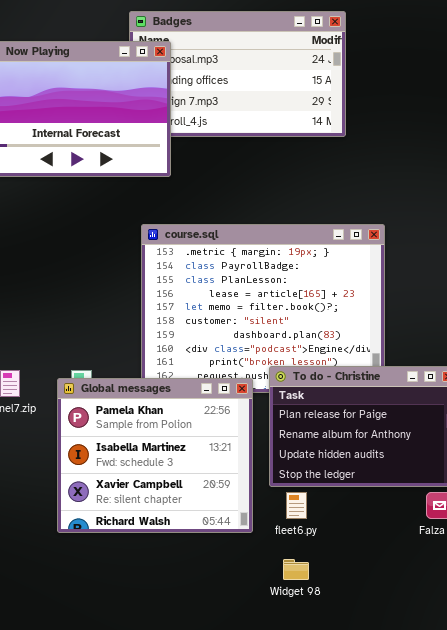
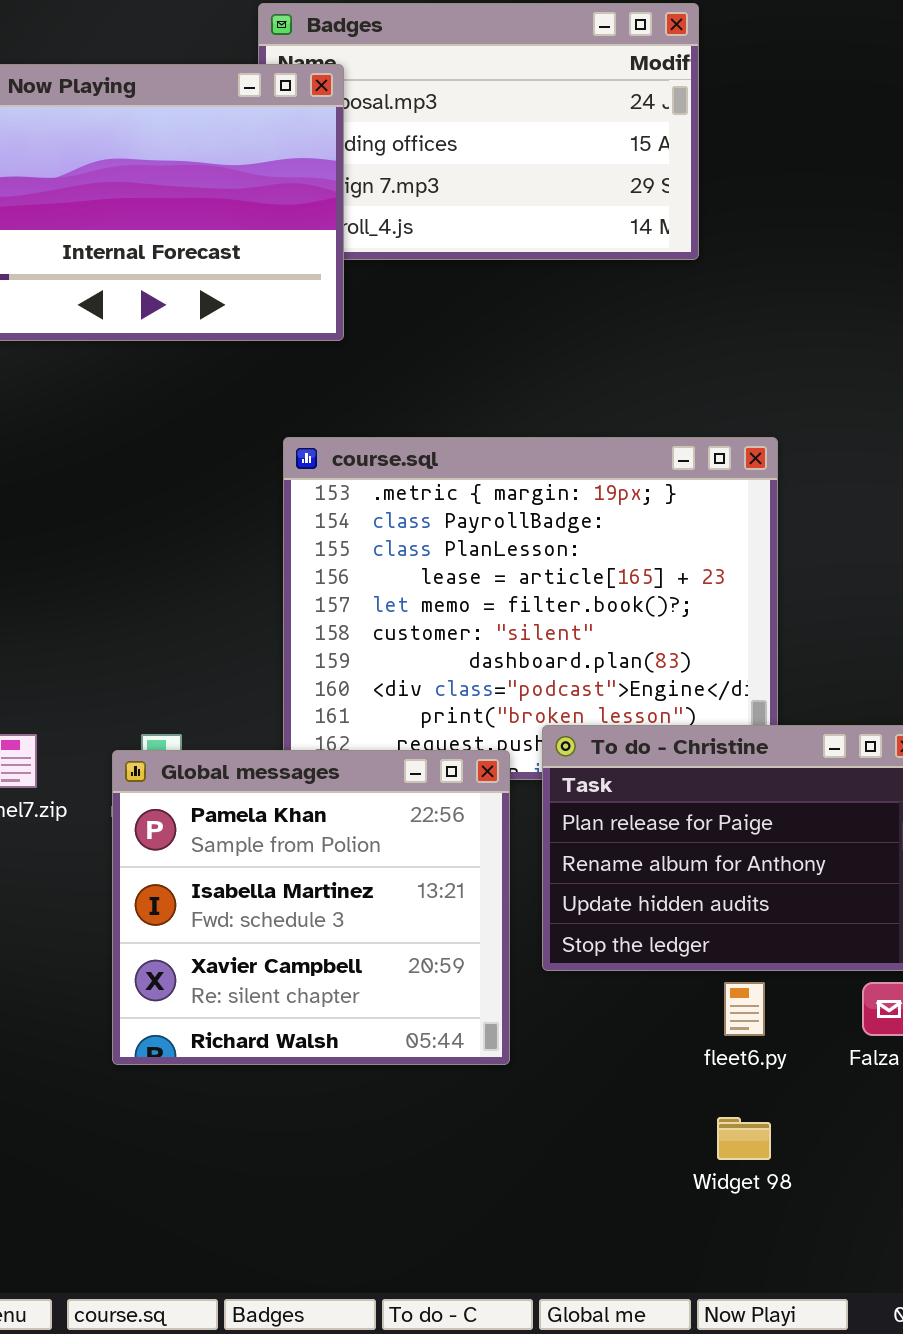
fleet6.py: [286,492,307,519] -> [724,982,765,1036], moved
Widget 98: [283,559,309,580] -> [717,1117,771,1160], moved

